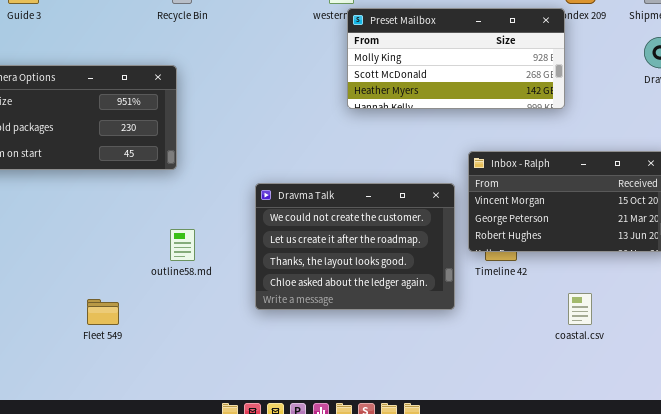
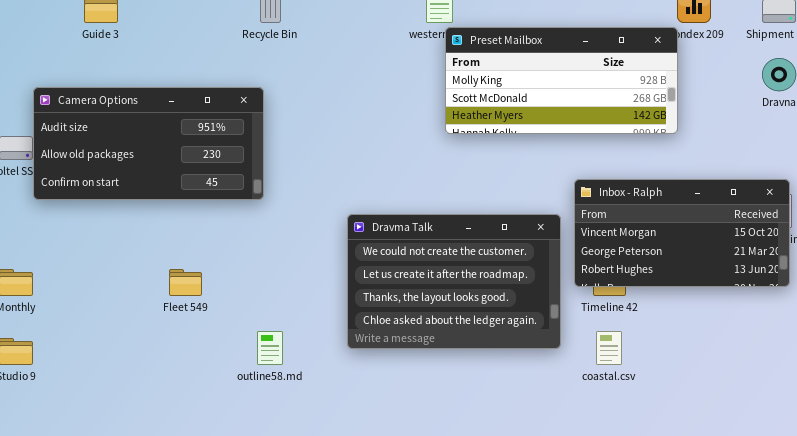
outline58.md: [170,229,195,261] -> [257,331,283,365], moved
coastal.csv: [568,293,592,325] -> [596,331,622,365], moved
Fleet 549: [87,299,119,325] -> [169,269,202,296], moved

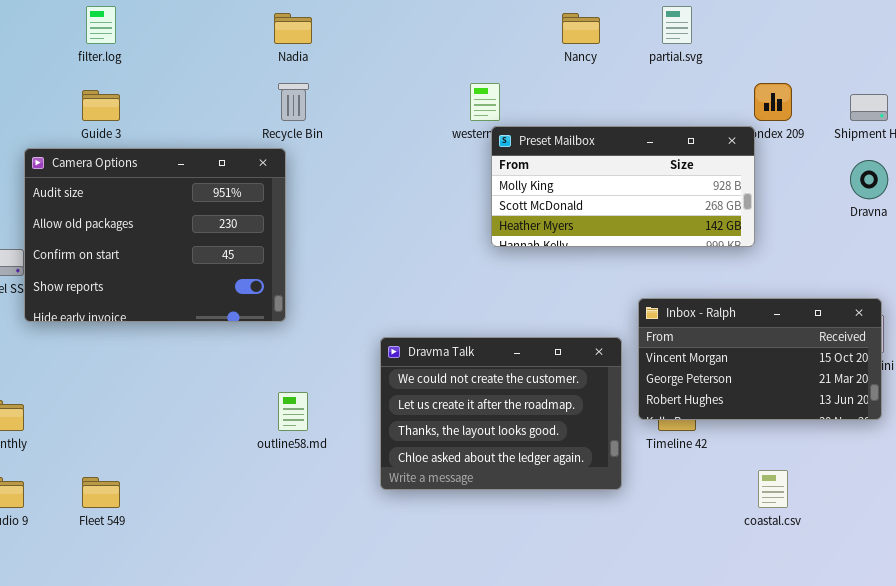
Camera Options: [33,87,264,200] -> [24,148,286,322], resized
Fleet 549: [169,269,202,296] -> [82,477,120,508], moved
outline58.md: [257,331,283,365] -> [278,392,308,431], moved
coastal.csv: [596,331,622,365] -> [758,470,788,508], moved

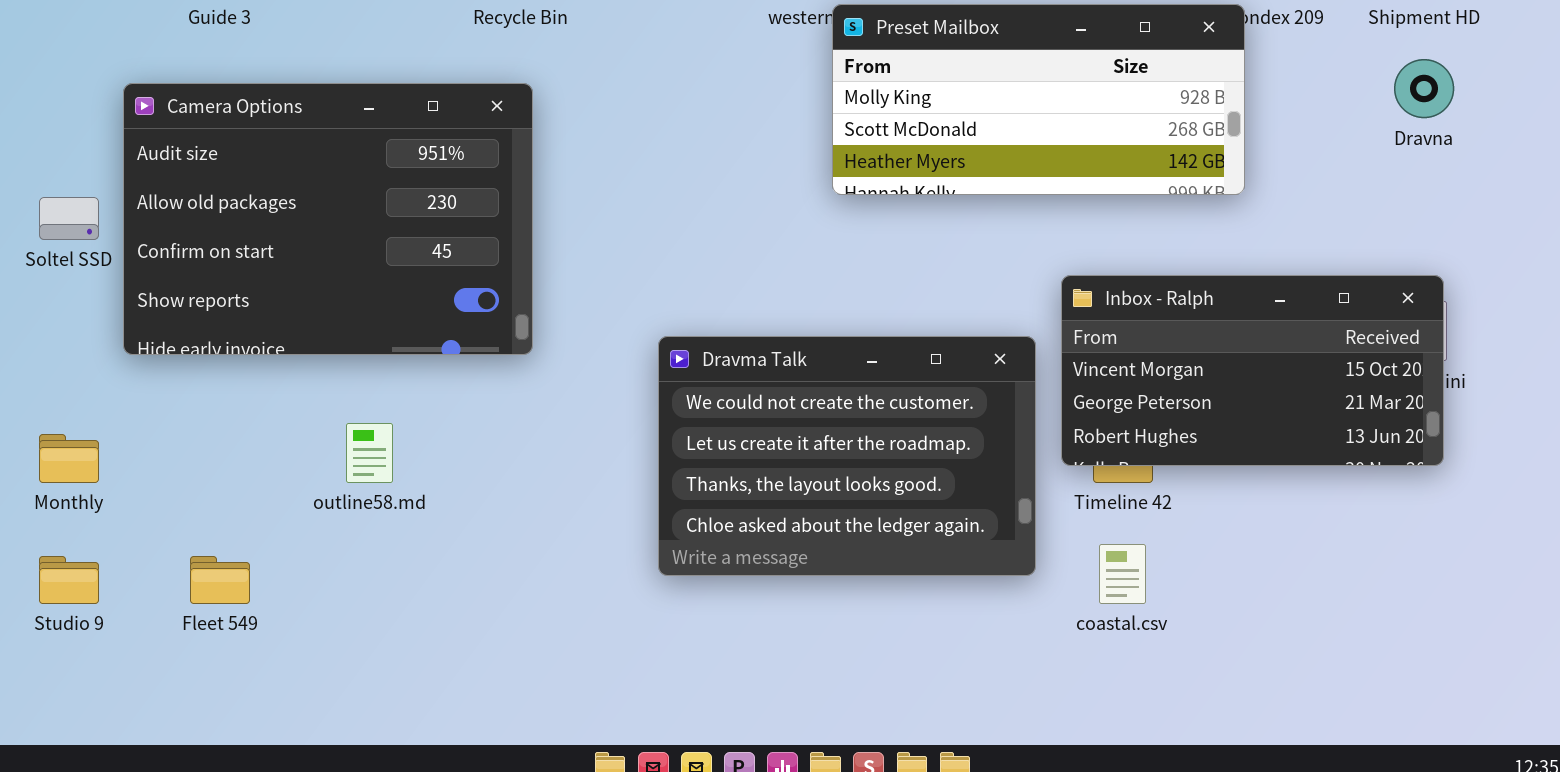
Camera Options: [24,148,286,322] -> [123,83,533,355], moved
outline58.md: [278,392,308,431] -> [346,423,393,483], moved
coastal.csv: [758,470,788,508] -> [1099,544,1146,604], moved

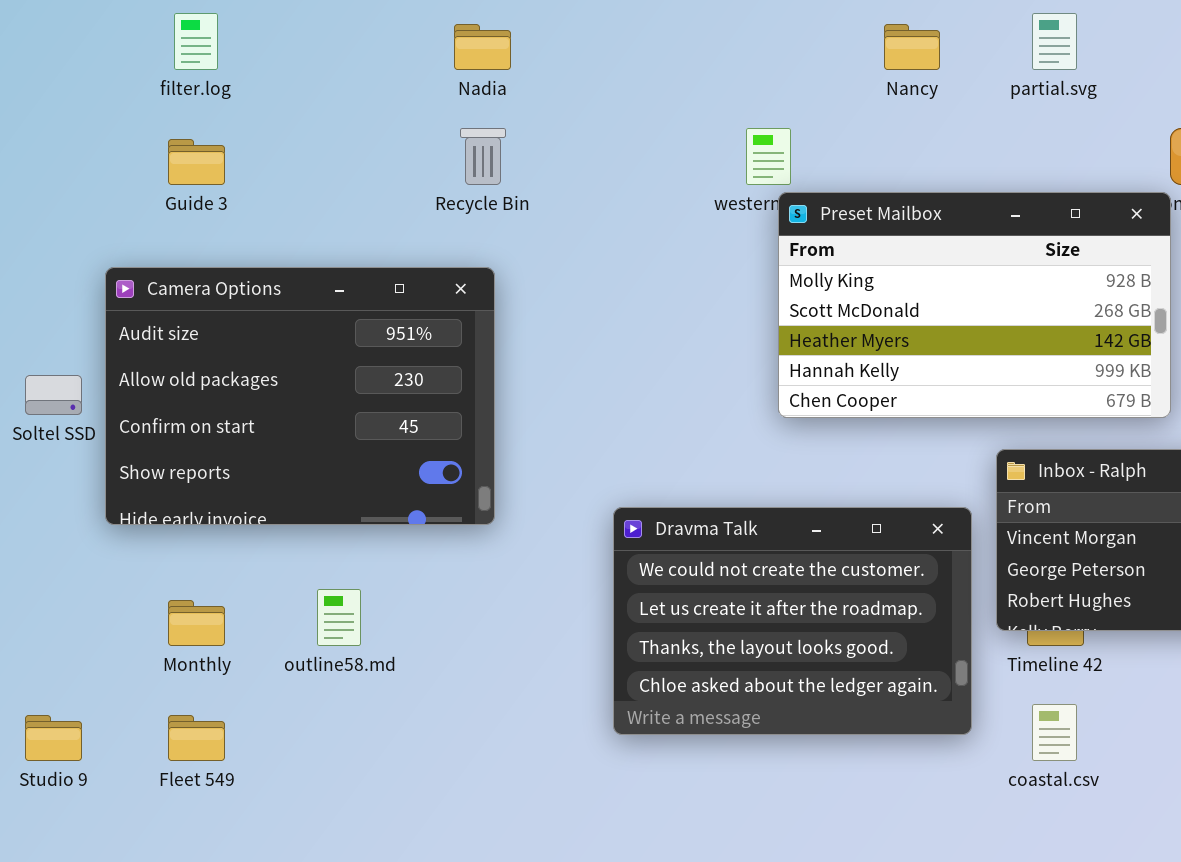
Preset Mailbox: [832,4,1245,195] -> [778,192,1171,418], resized
Monthly: [39,434,99,483] -> [168,600,225,646], moved

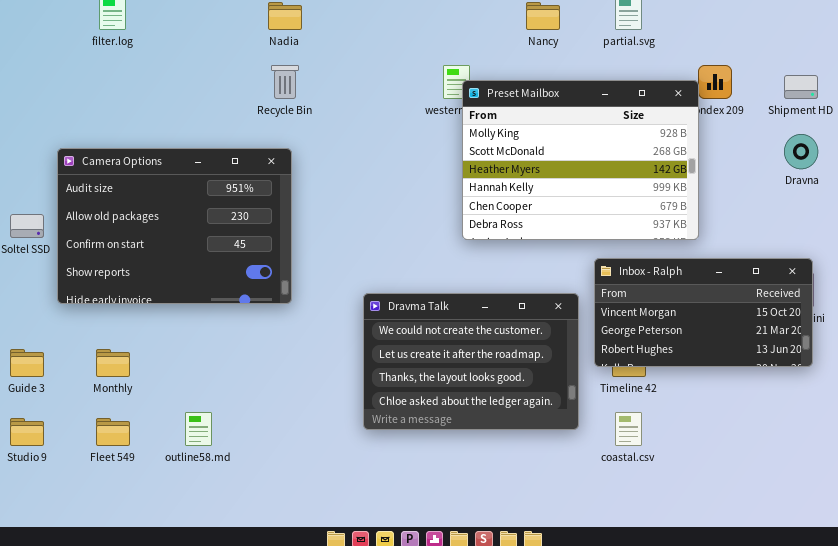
Guide 3: [168,139,225,185] -> [10,349,44,377], moved
Preset Mailbox: [778,192,1171,418] -> [462,80,699,240], resized
outline58.md: [317,589,361,646] -> [185,412,212,446], moved

